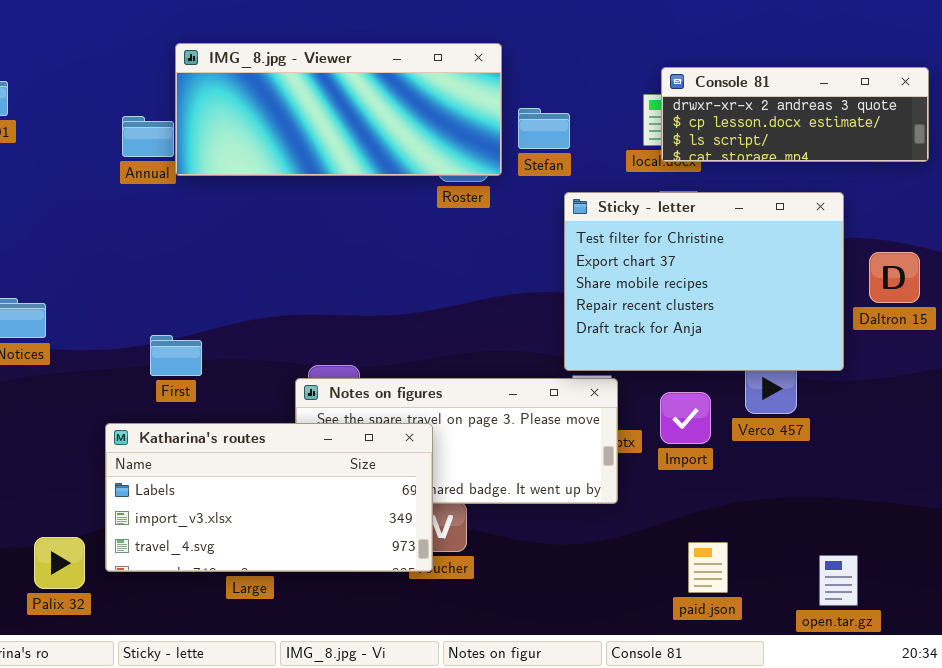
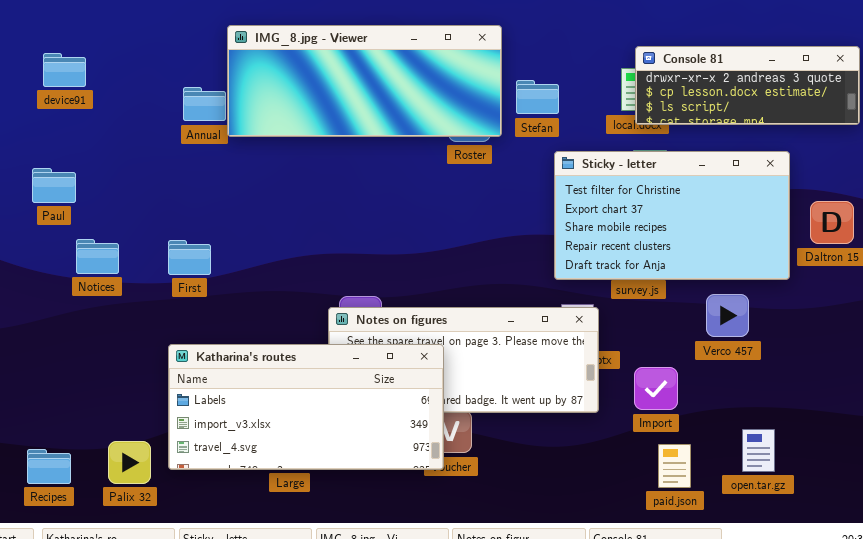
Sticky - letter: [564,192,844,371] -> [554,151,790,280], resized
First: [150,335,202,376] -> [168,240,211,275], moved
Import: [660,392,711,444] -> [634,367,678,410], moved
open.tar.gz: [819,555,858,606] -> [742,429,775,472], moved

